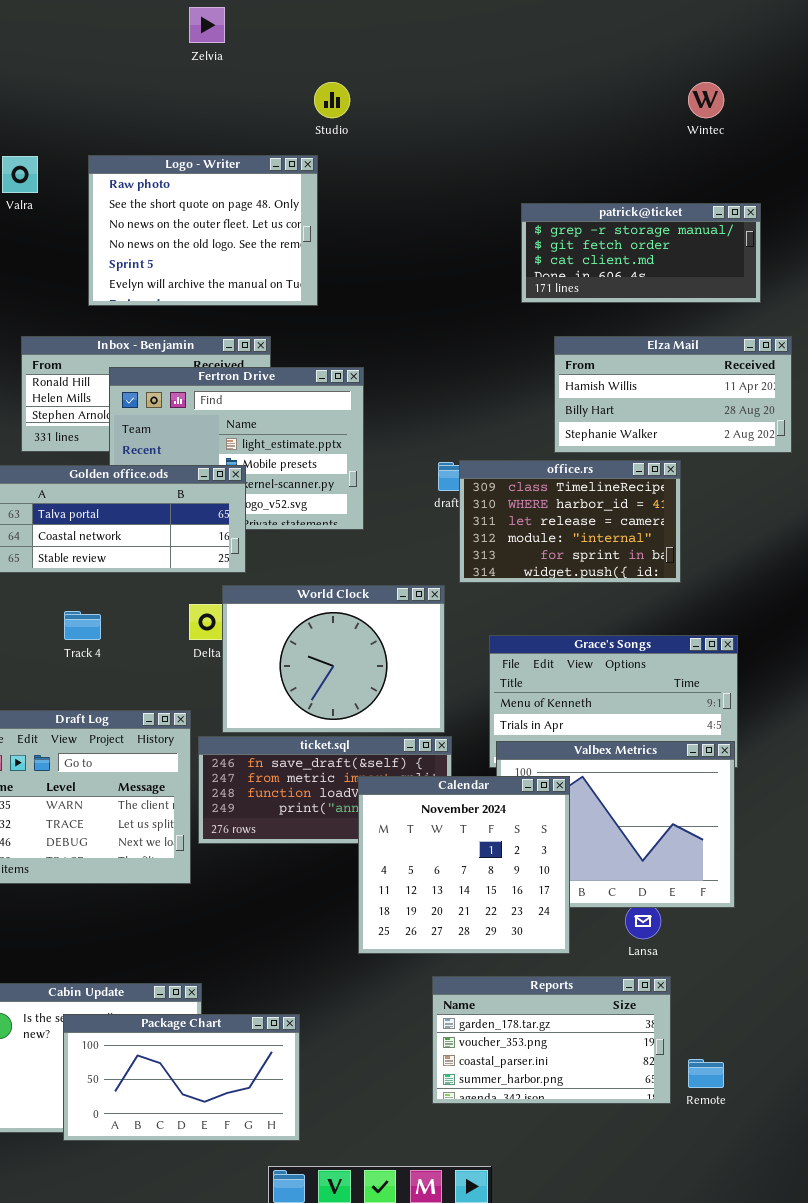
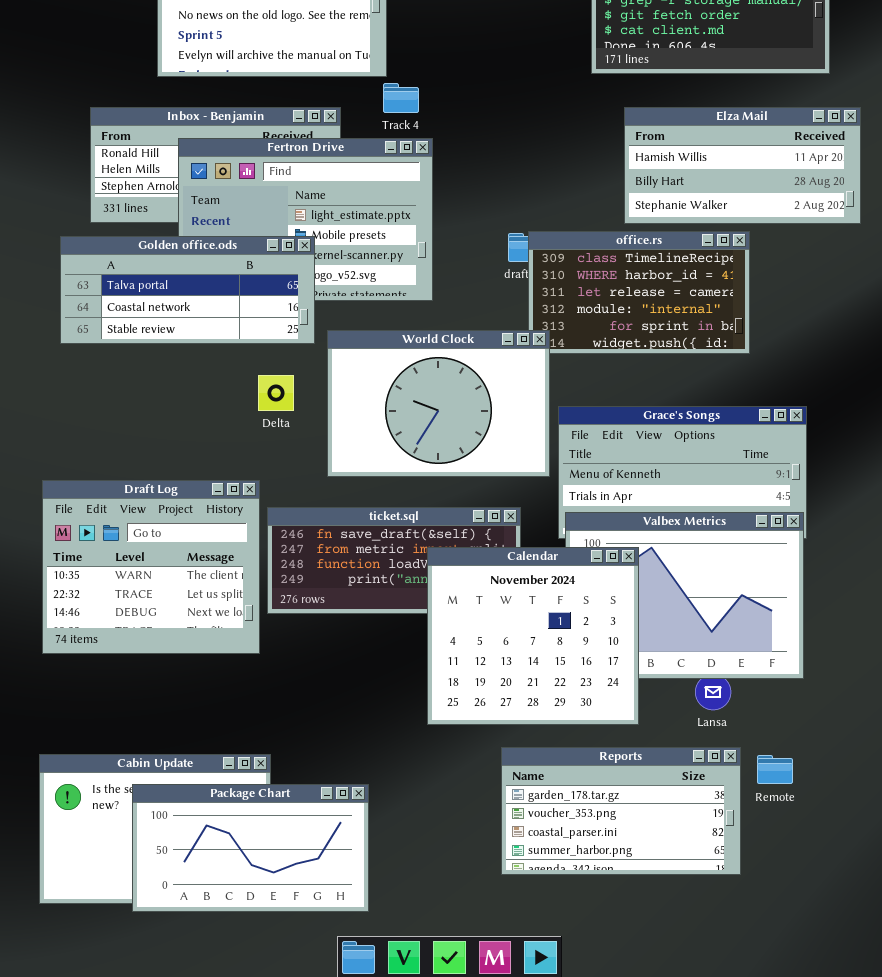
World Clock: [222,585,445,733] -> [327,330,550,477], moved
Track 4: [64,611,101,640] -> [383,83,419,113], moved
Remote: [688,1059,724,1088] -> [757,755,793,784], moved

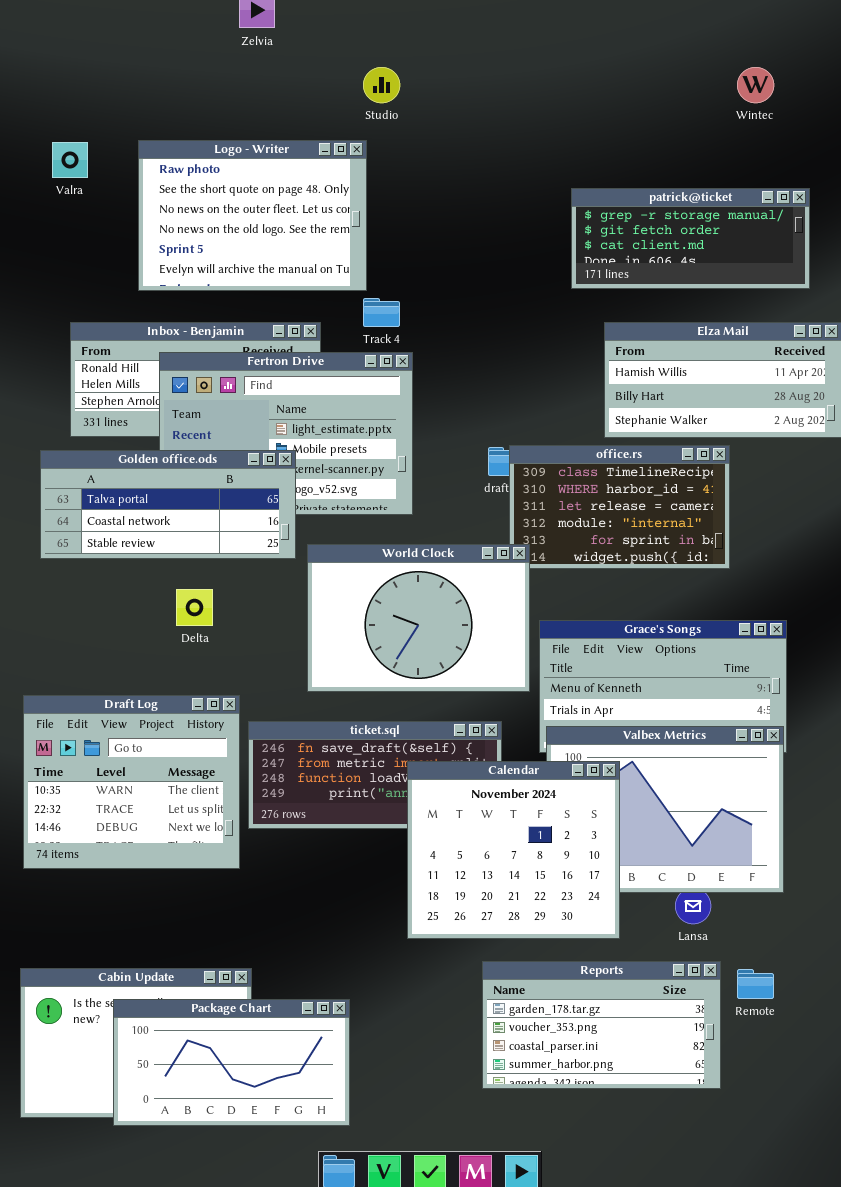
Delta: [258,375,294,411] -> [176,589,213,626], moved

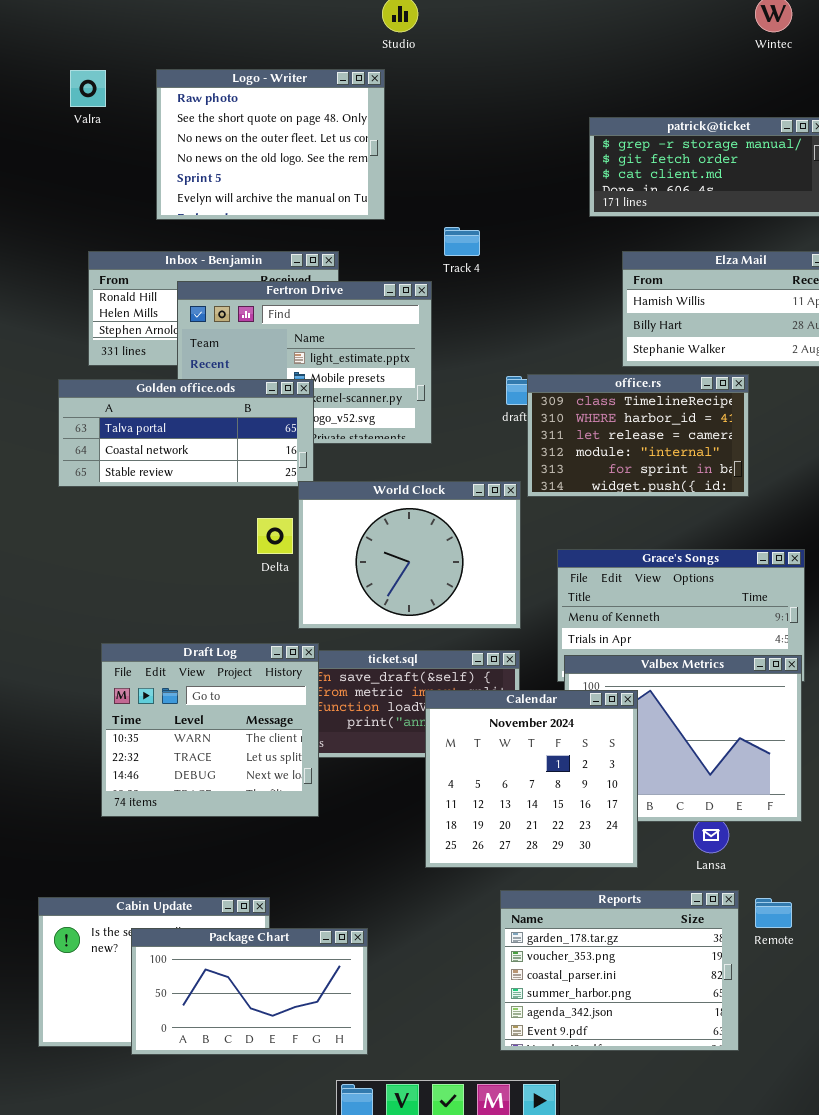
Track 4: [363,298,400,327] -> [444,227,480,256], moved
World Clock: [307,544,530,692] -> [298,481,521,629], moved
Delta: [176,589,213,626] -> [257,518,293,554], moved
Draft Log: [23,695,240,869] -> [101,643,319,817], moved
Reports: [482,961,721,1089] -> [500,890,739,1051], resized

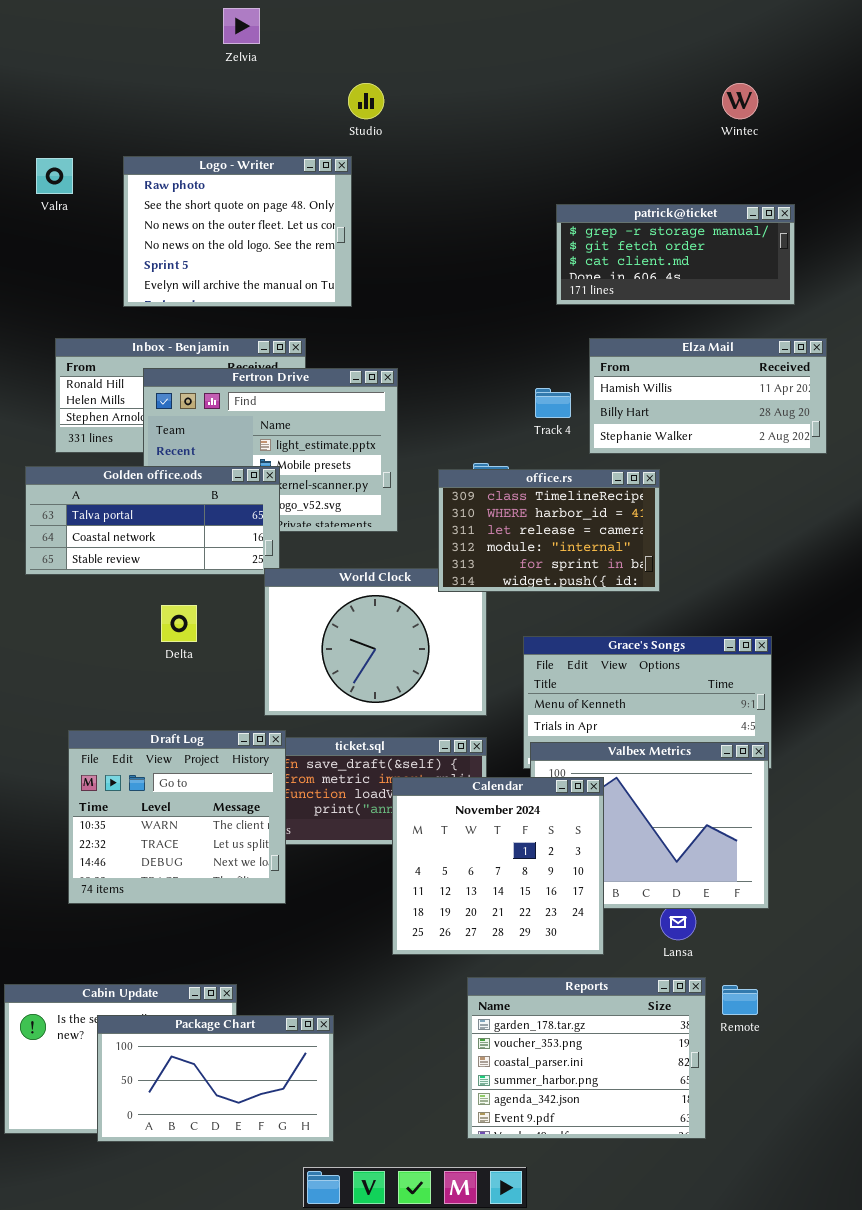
Track 4: [444,227,480,256] -> [535,388,571,418], moved
office.rs: [527,374,749,497] -> [438,469,660,592], moved
Delta: [257,518,293,554] -> [161,605,197,642], moved

